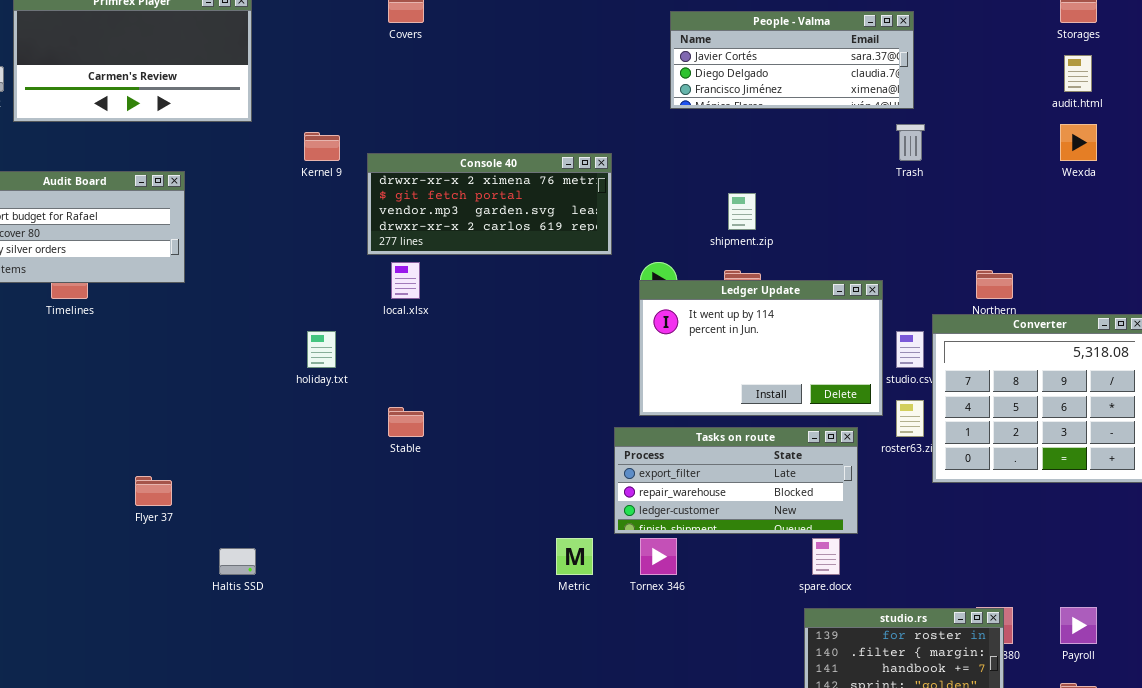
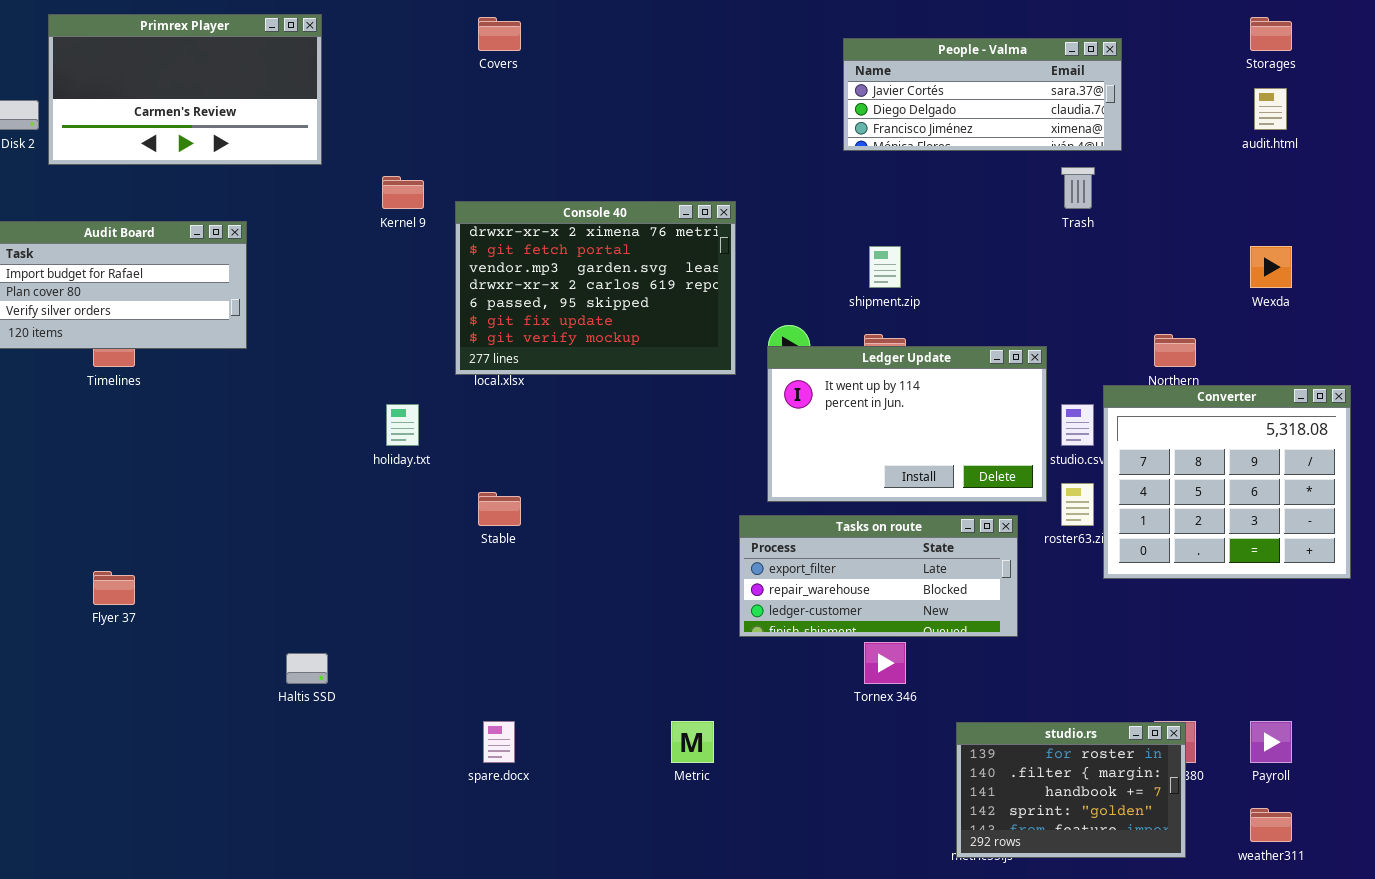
People - Valma: [670,11,914,109] -> [843,38,1122,151], moved
Wexda: [1060,124,1097,161] -> [1250,246,1292,288], moved
Console 40: [367,153,612,255] -> [455,201,736,375], resized
Flyer 37: [135,476,172,506] -> [93,571,135,605], moved
Metric: [556,538,593,575] -> [671,721,714,763], moved
Tornex 346: [640,538,677,575] -> [864,642,906,684], moved
spare.docx: [812,538,840,575] -> [483,721,515,763], moved

